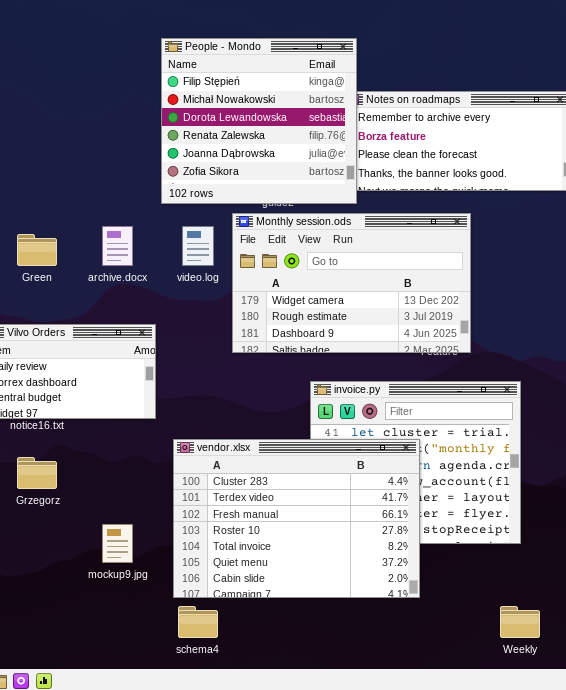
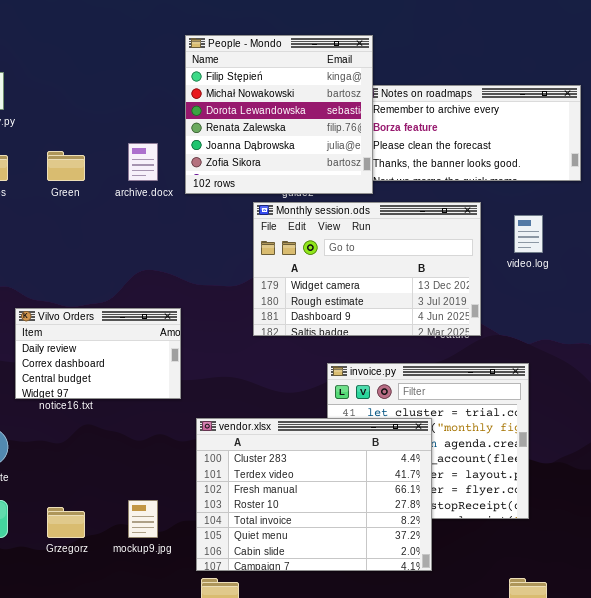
archive.docx: [102,226,133,266] -> [128,143,158,181], moved
video.log: [182,226,214,266] -> [514,215,543,253], moved
Green: [17,234,57,266] -> [47,151,85,181], moved
Grzegorz: [17,457,57,489] -> [47,507,85,538], moved

